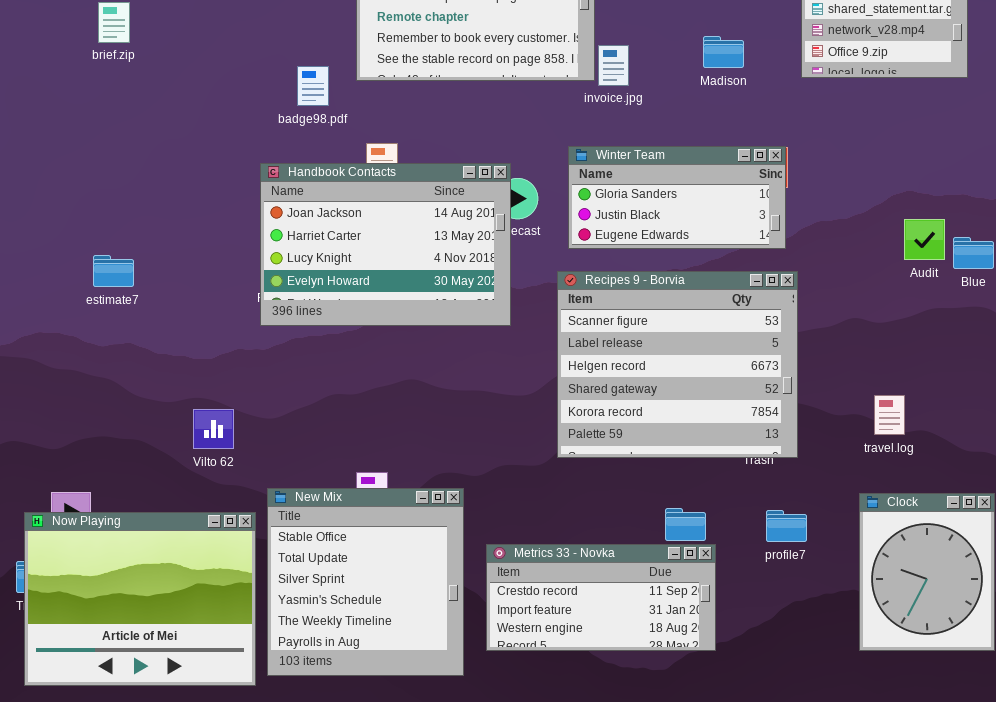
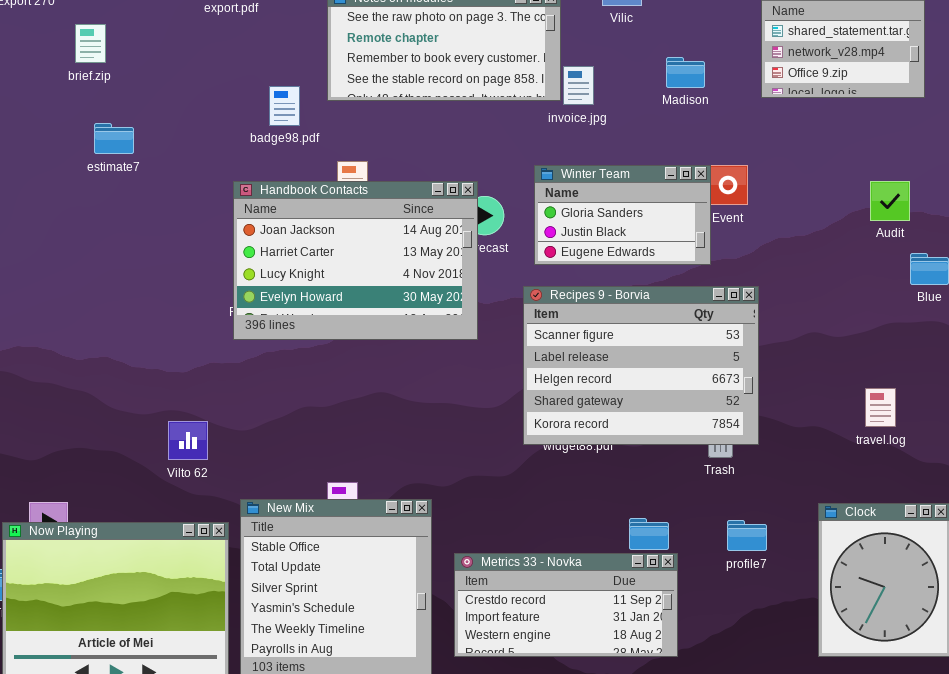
Winter Team: [568,146,786,249] -> [534,165,711,265], resized
Audit: [904,219,945,260] -> [870,181,910,221], moved
estimate7: [93,255,134,287] -> [94,123,134,154], moved
Recipes 9 - Borvia: [557,271,798,458] -> [523,286,759,445], resized
travel.log: [874,395,905,435] -> [865,388,896,427], moved

